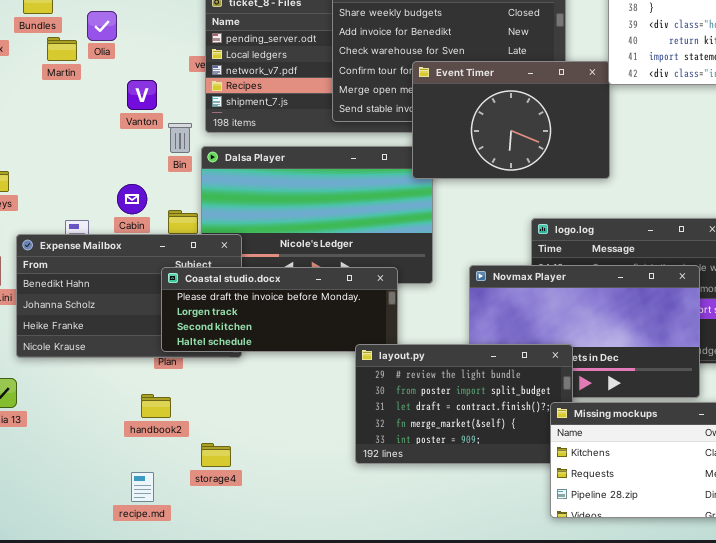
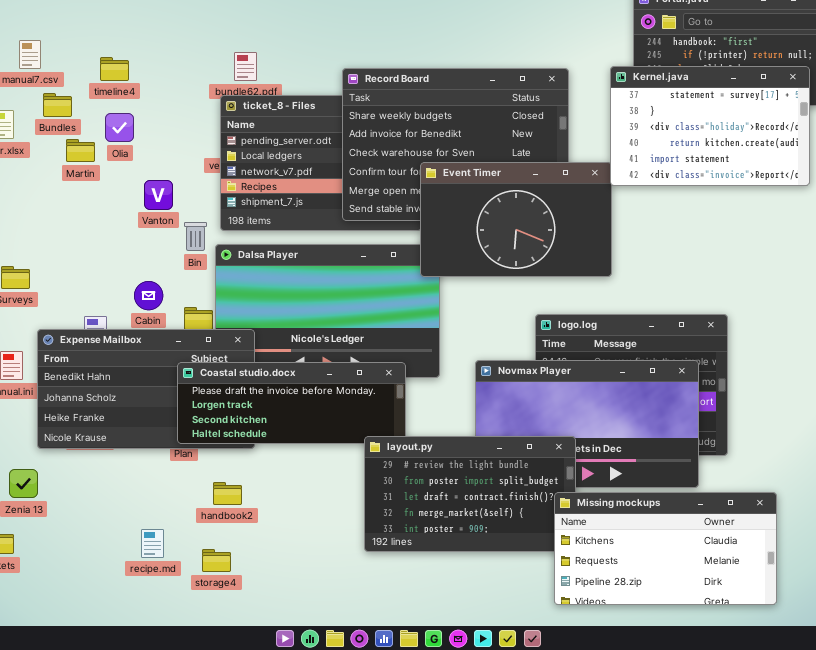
handbook2: [141,394,171,418] -> [213,482,242,505], moved
storage4: [201,443,231,467] -> [202,549,231,572], moved
recipe.md: [131,472,154,502] -> [141,529,164,558], moved

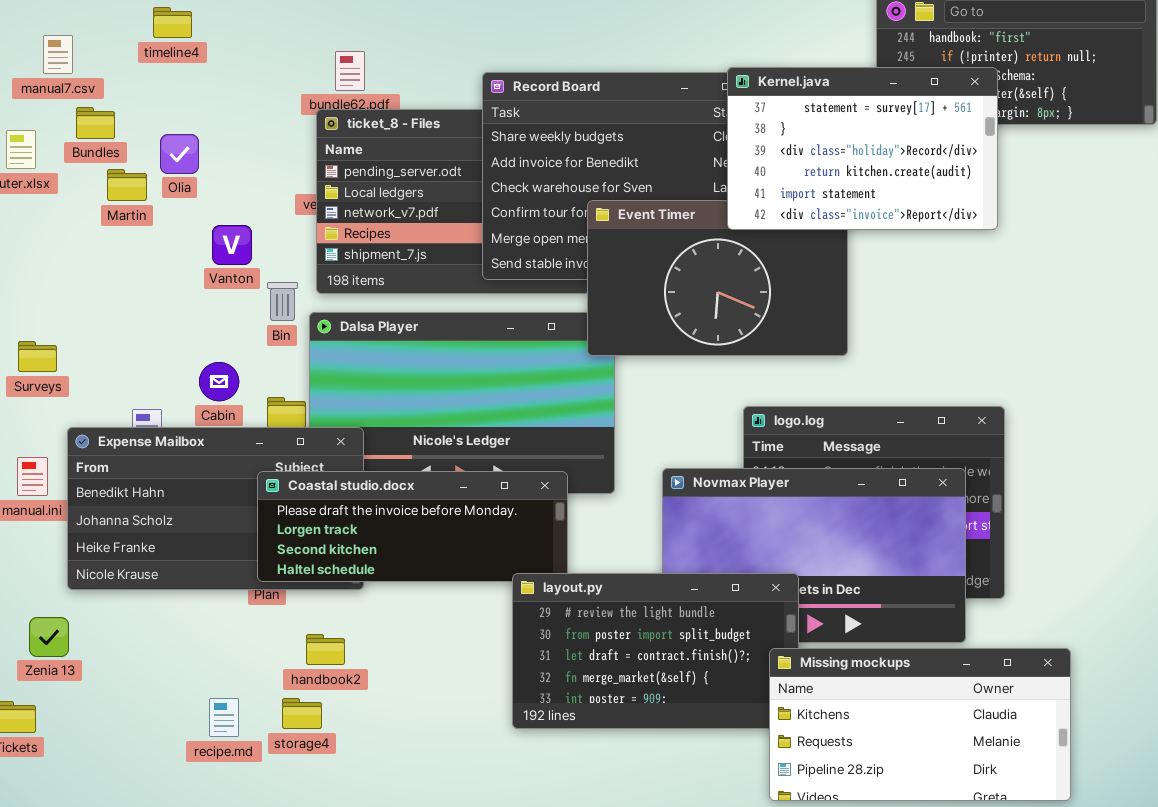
timeline4: [100,57,129,81] -> [153,7,192,38], moved
Kernel.java: [610,66,810,186] -> [727,67,998,230], moved
storage4: [202,549,231,572] -> [282,698,322,729], moved

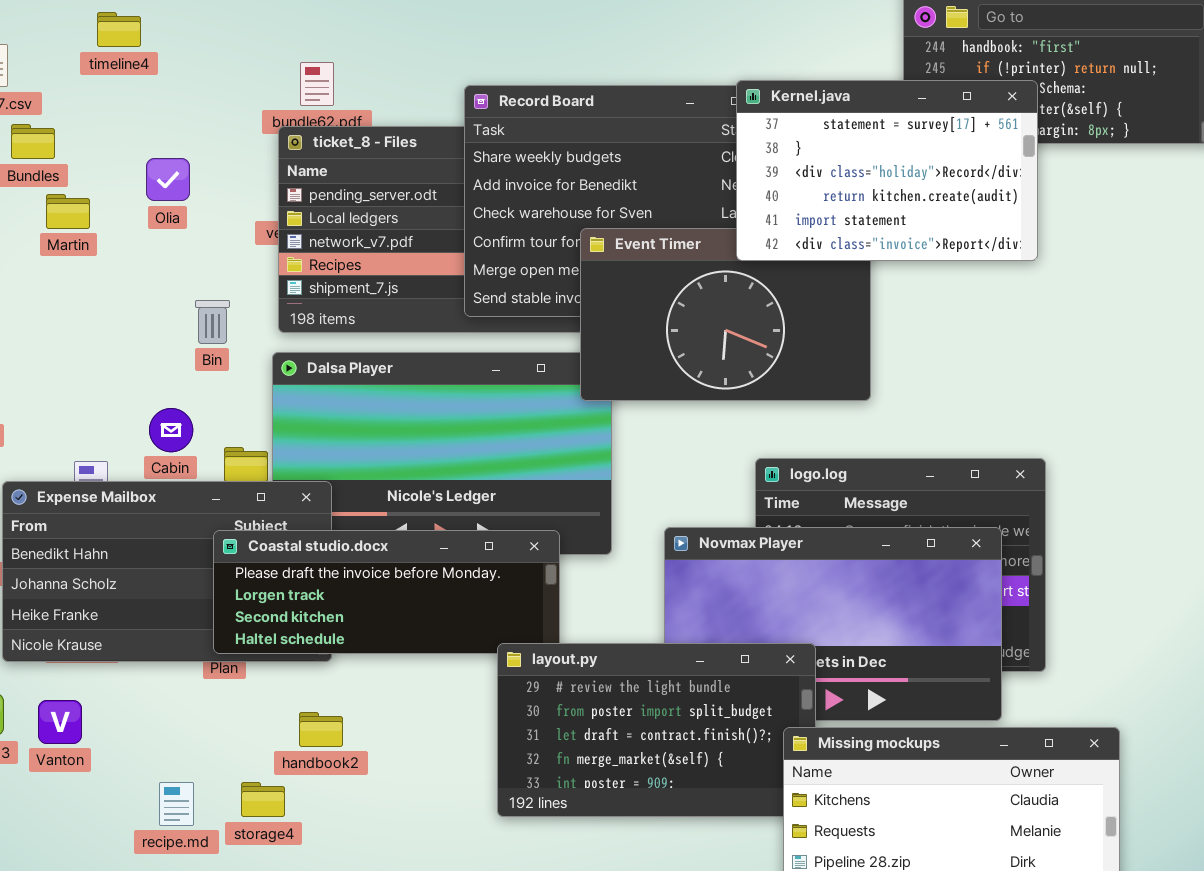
Olia: [160,134,199,174] -> [146,158,190,201], moved
Vanton: [212,225,252,265] -> [38,700,82,744], moved
Bin: [267,282,298,321] -> [195,300,230,344], moved
handbook2: [306,634,345,665] -> [299,712,343,747], moved

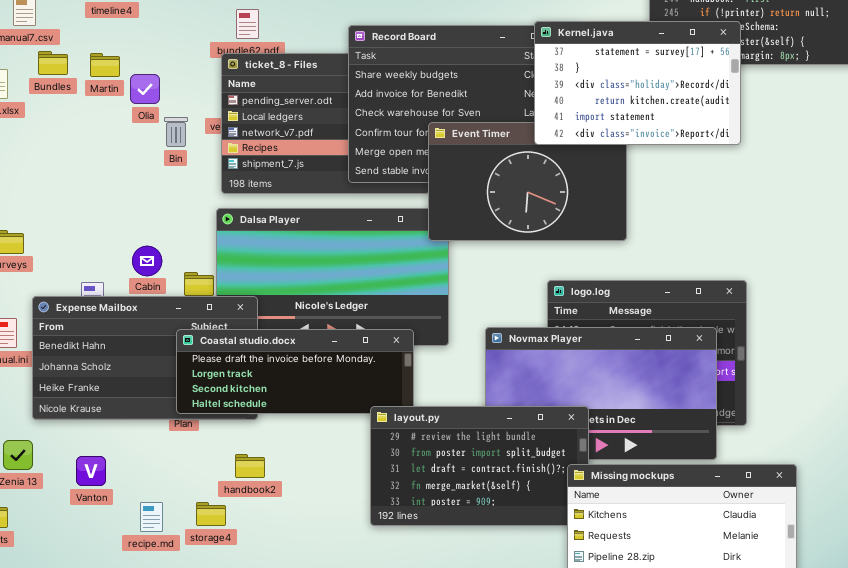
Martin: [46,194,90,229] -> [90,53,120,77], moved
Bin: [195,300,230,344] -> [164,117,188,147], moved
Vanton: [38,700,82,744] -> [76,456,106,486], moved

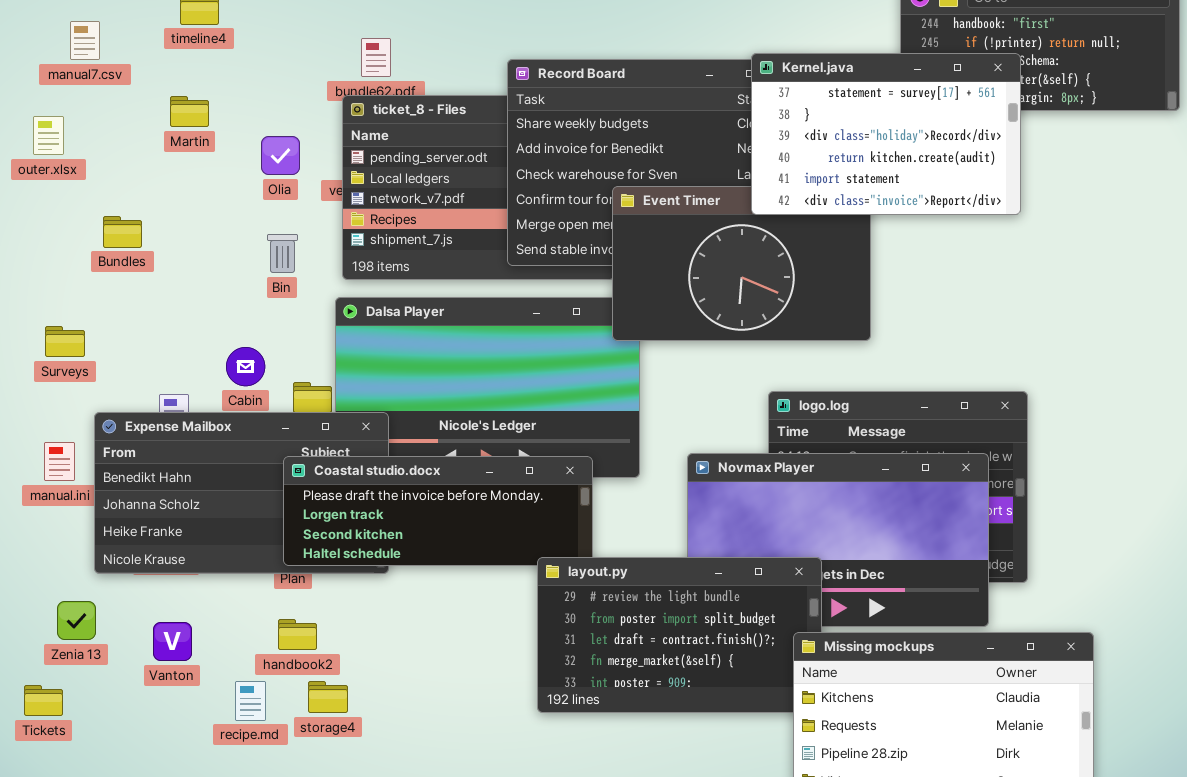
Bundles: [38,51,68,75] -> [103,216,142,248], moved
Olia: [130,74,160,104] -> [261,136,300,175], moved
Bin: [164,117,188,147] -> [267,234,298,273], moved
handbook2: [235,454,265,478] -> [278,619,317,650], moved

